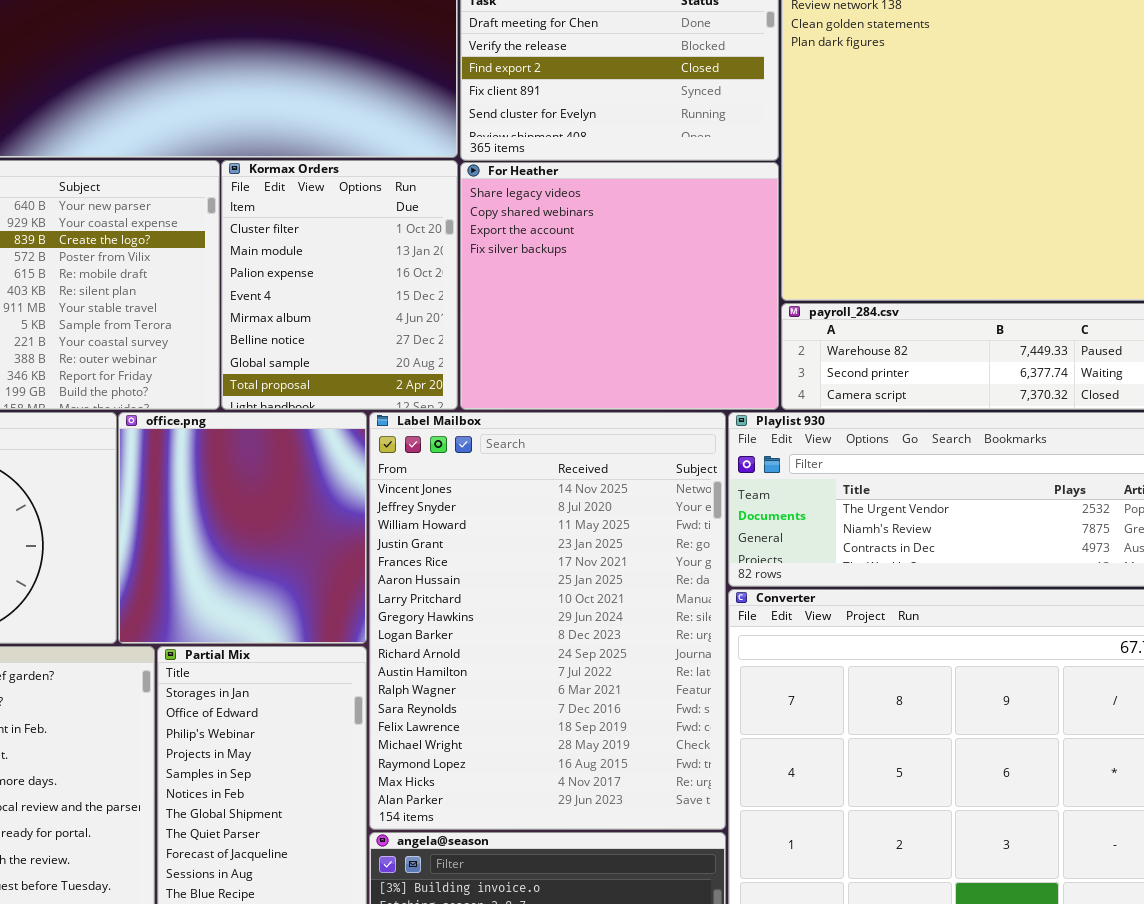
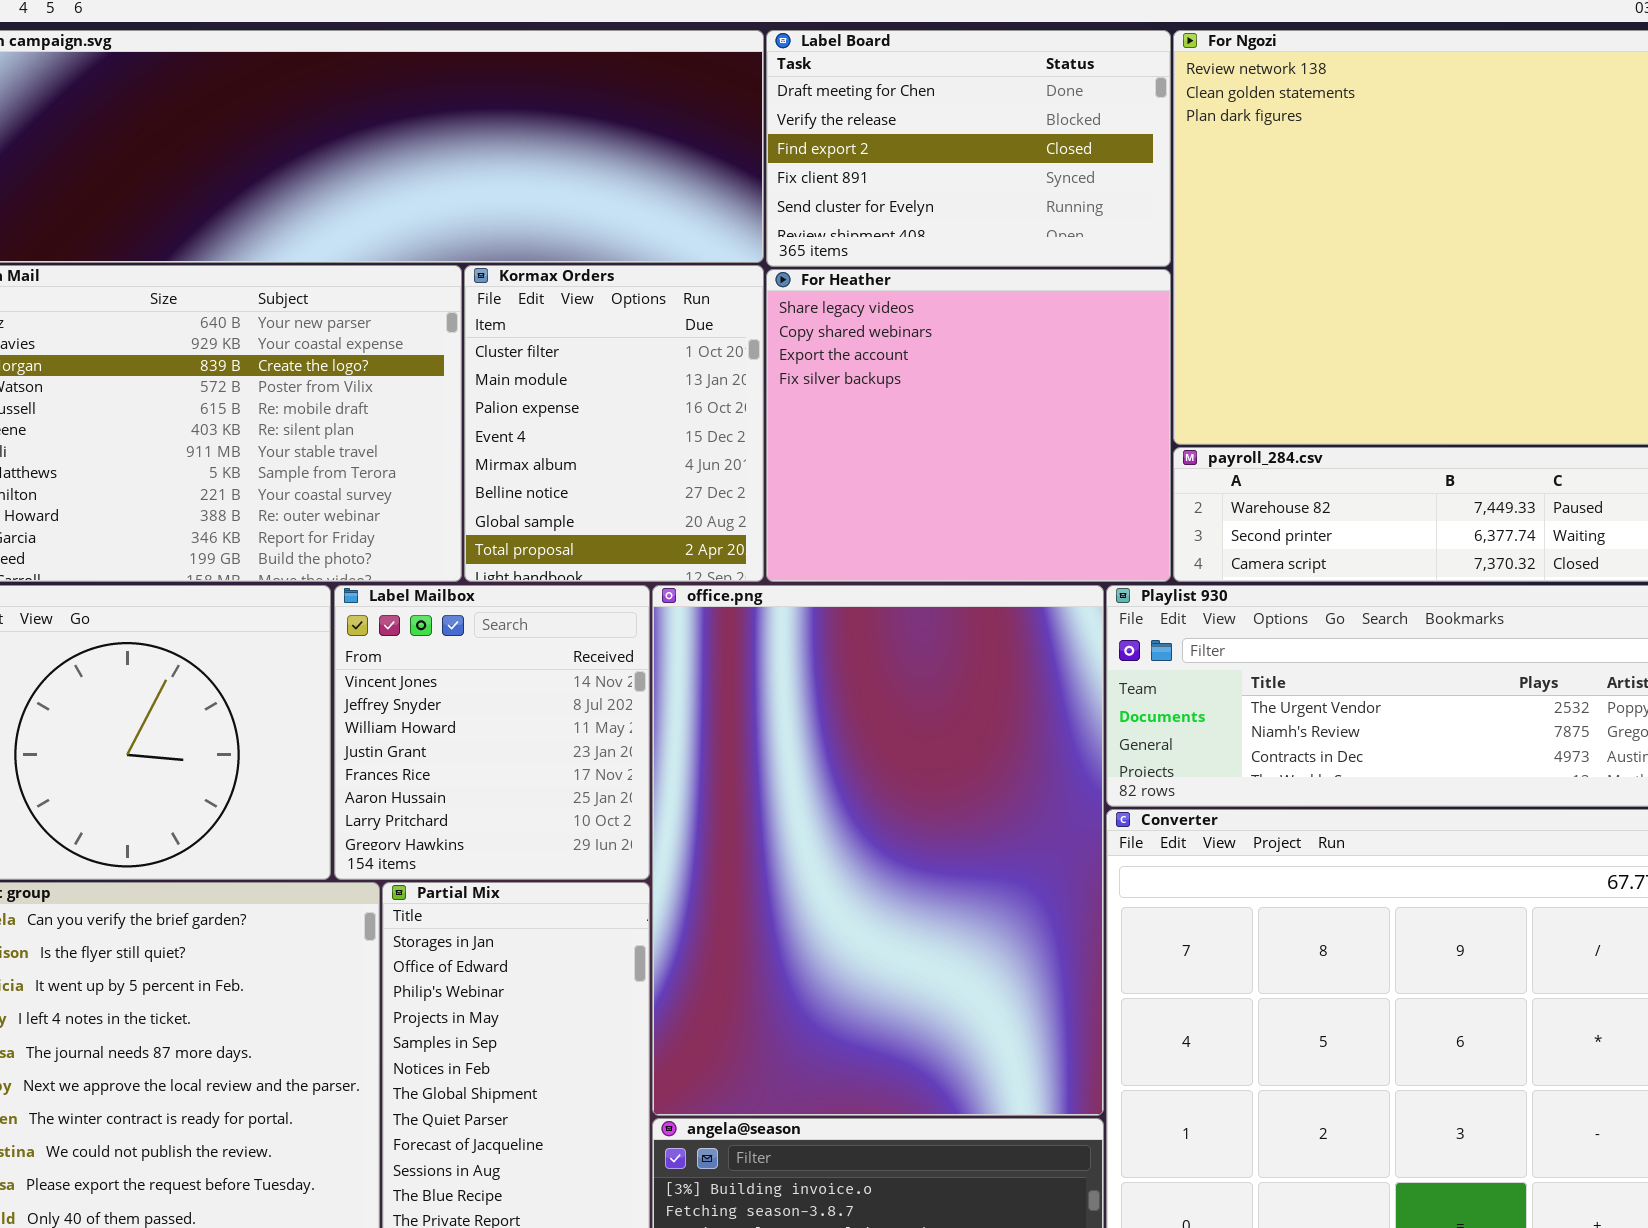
office.png: [118,412,367,644] -> [652,585,1104,1116], moved, resized
Label Mailbox: [369,412,726,830] -> [334,585,650,880], moved, resized

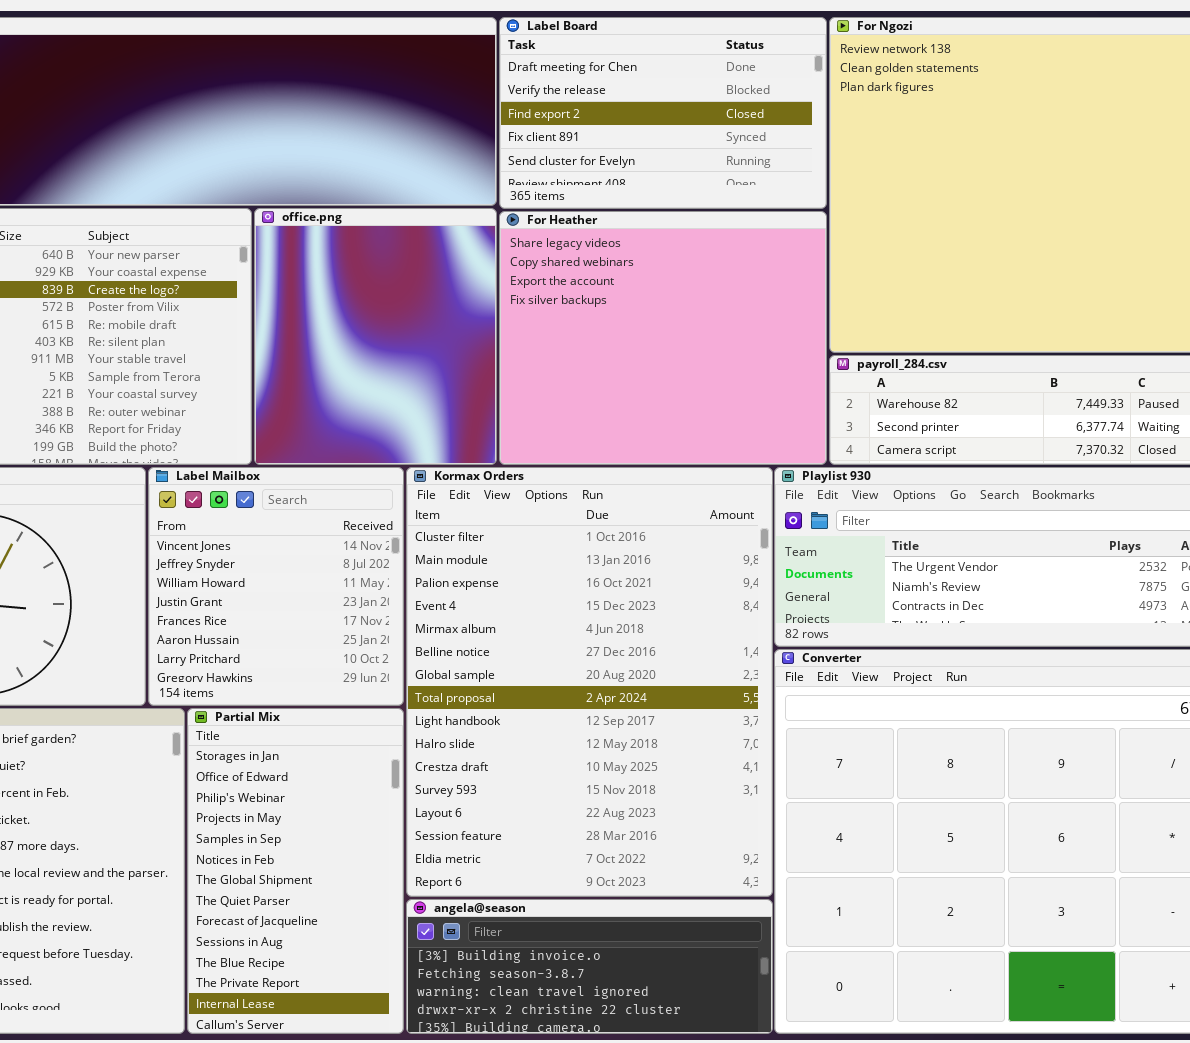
Kormax Orders: [464,265,764,582] -> [406,467,773,897], moved, resized
office.png: [652,585,1104,1116] -> [254,208,497,465], moved, resized

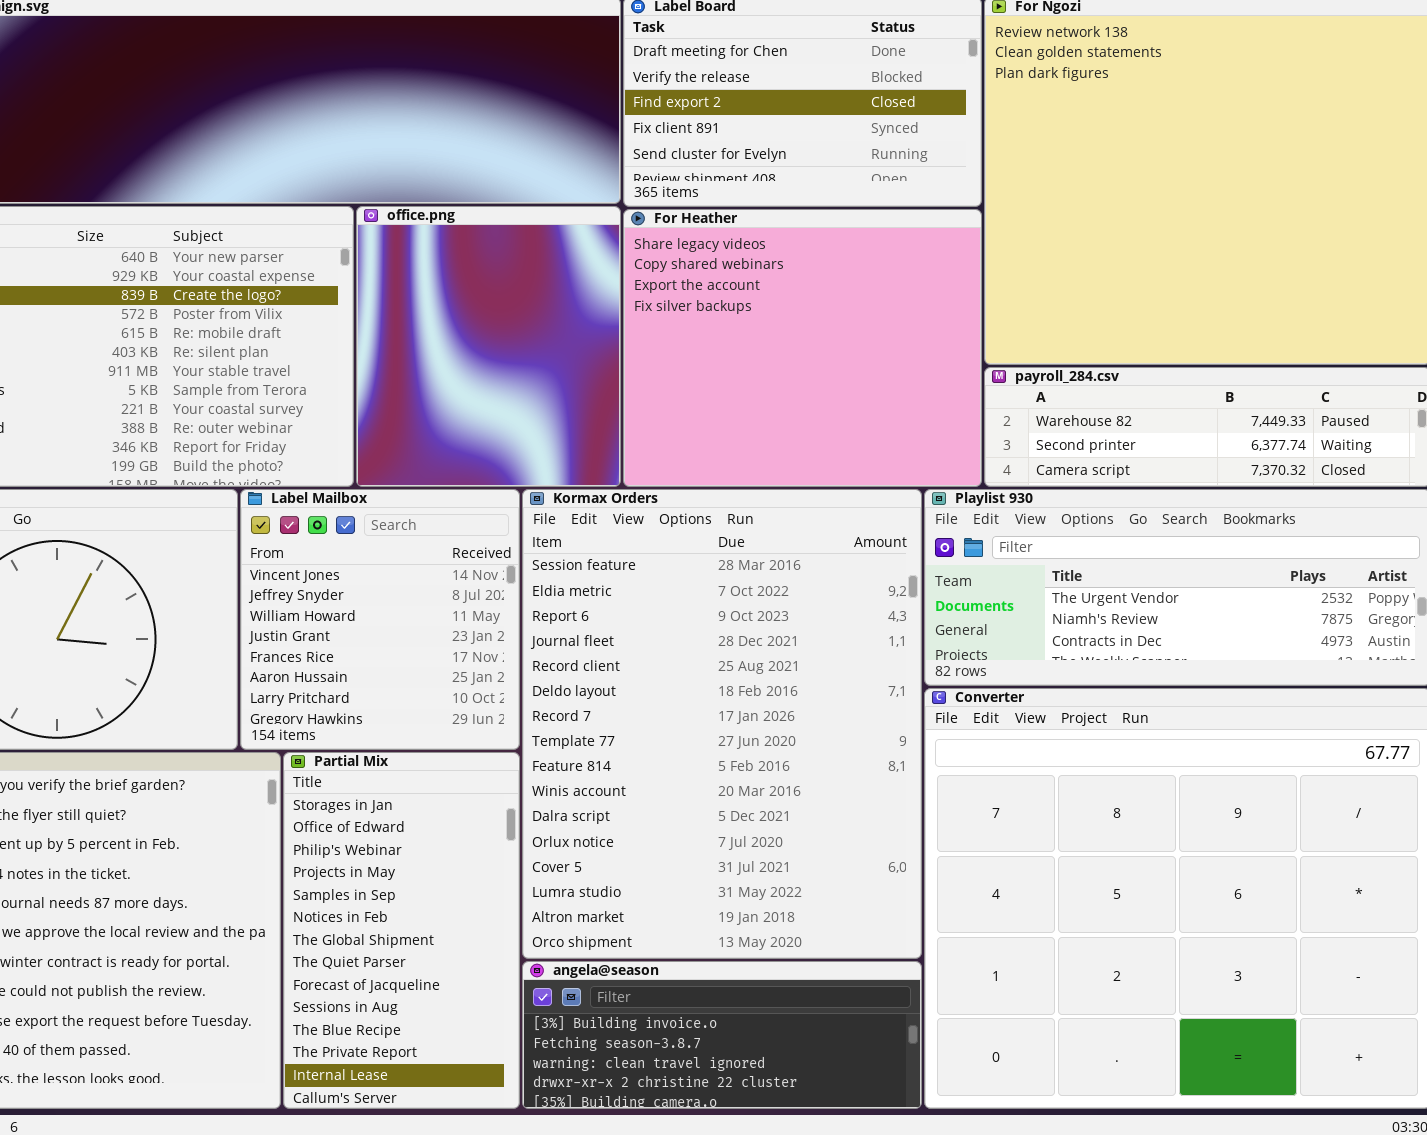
Kormax Orders: [406,467,773,897] -> [522,489,922,959], scrolled down 13 rows

